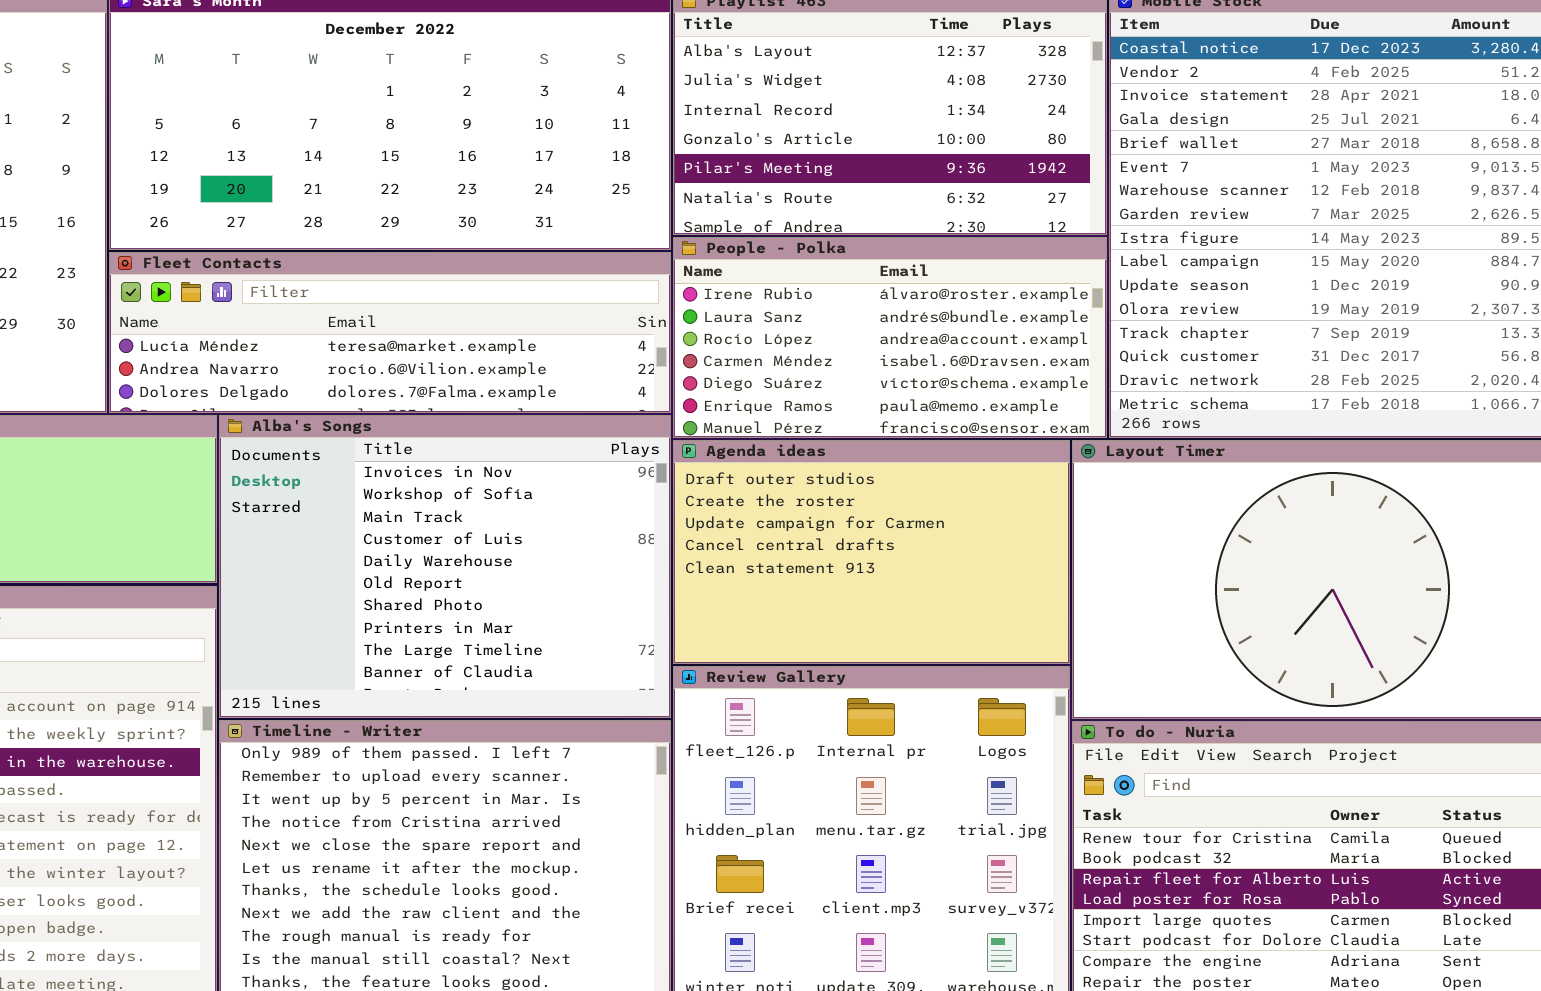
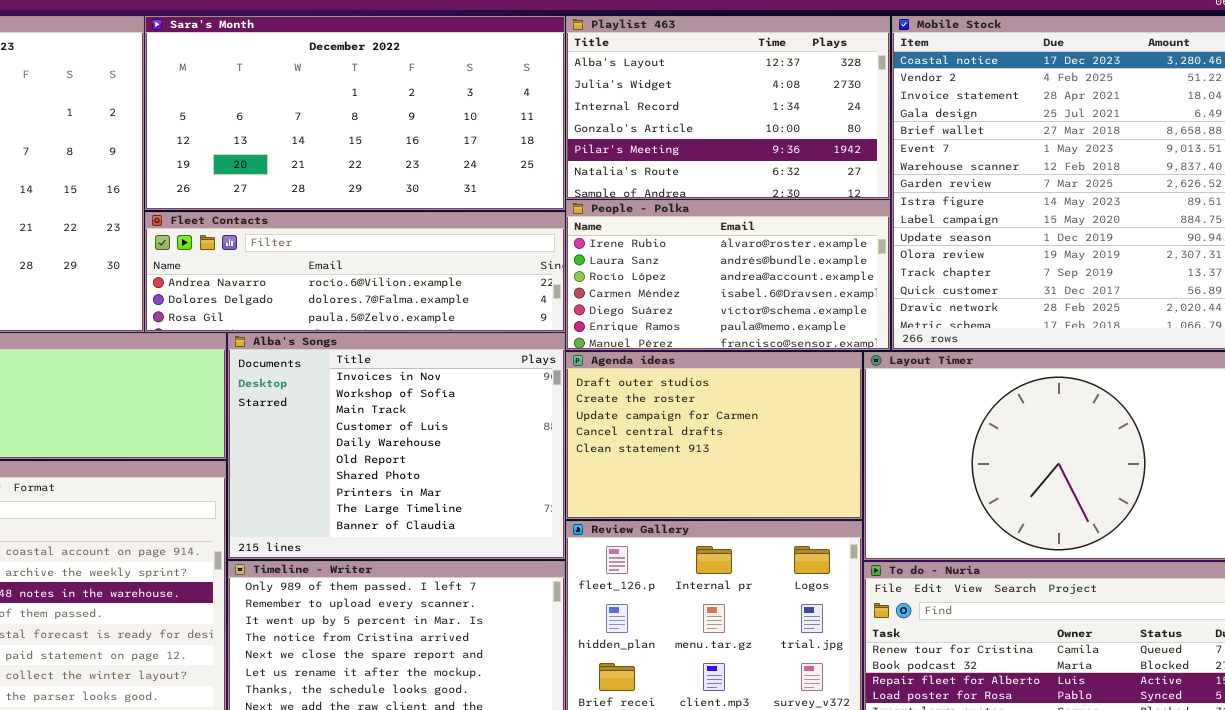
Fleet Contacts: [109,252,671,413] -> [145,212,565,332], scrolled down 1 row

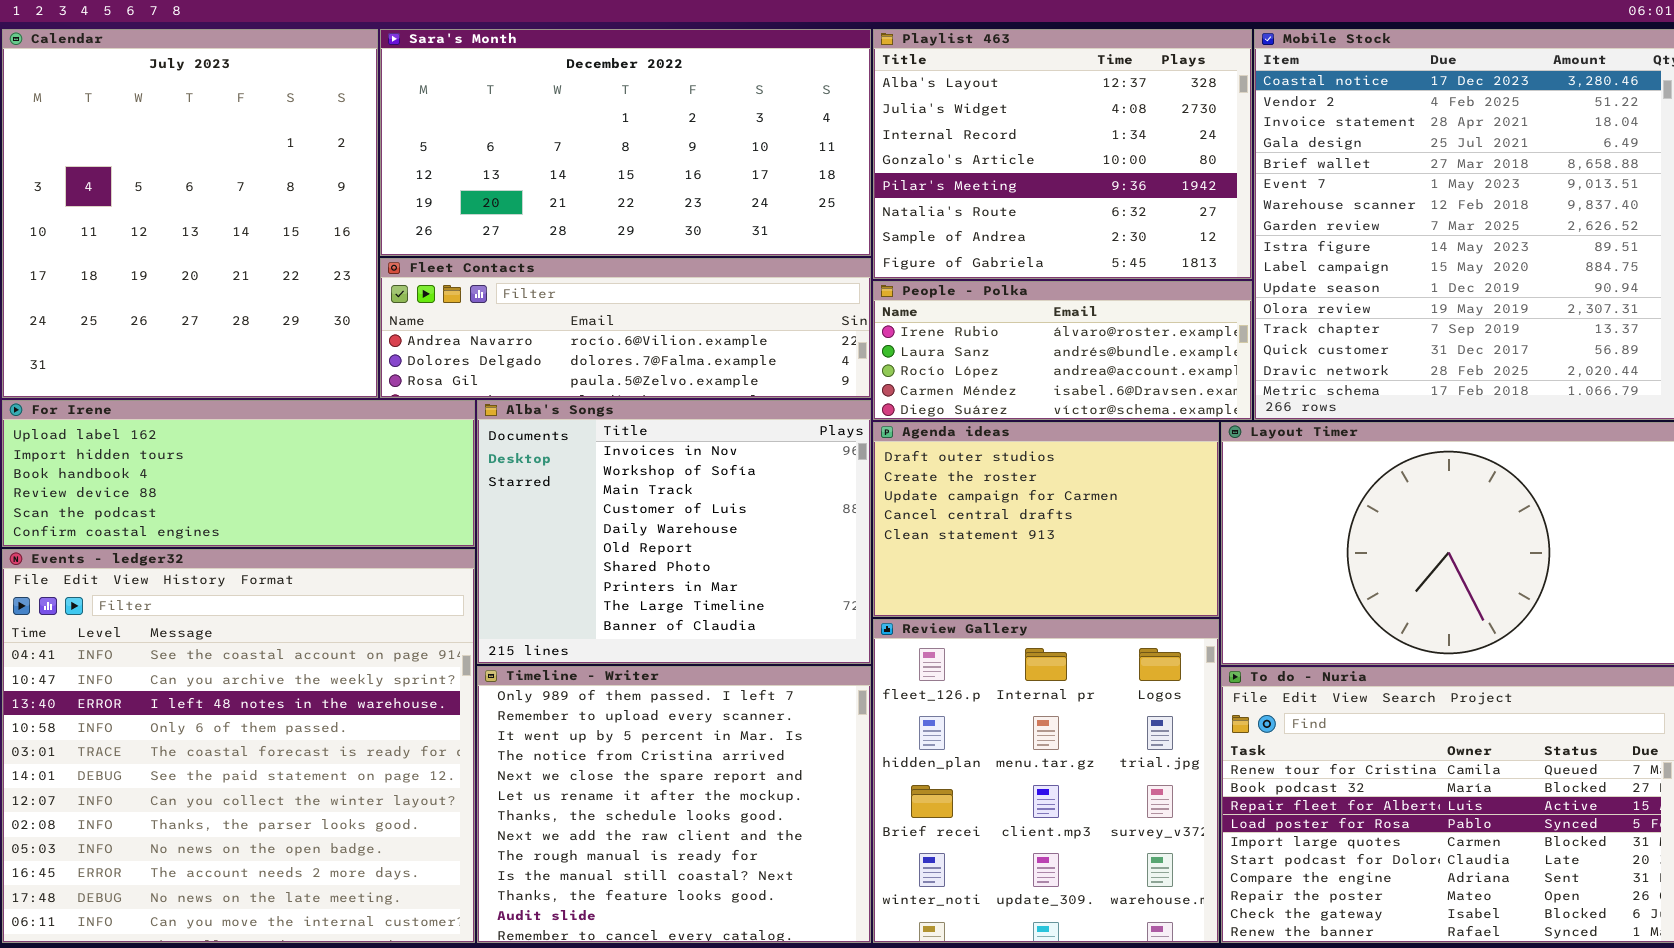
Playlist 463: [566,16,890,199] -> [873,29,1252,279], resized
People - Polka: [566,200,890,350] -> [873,281,1252,420], resized

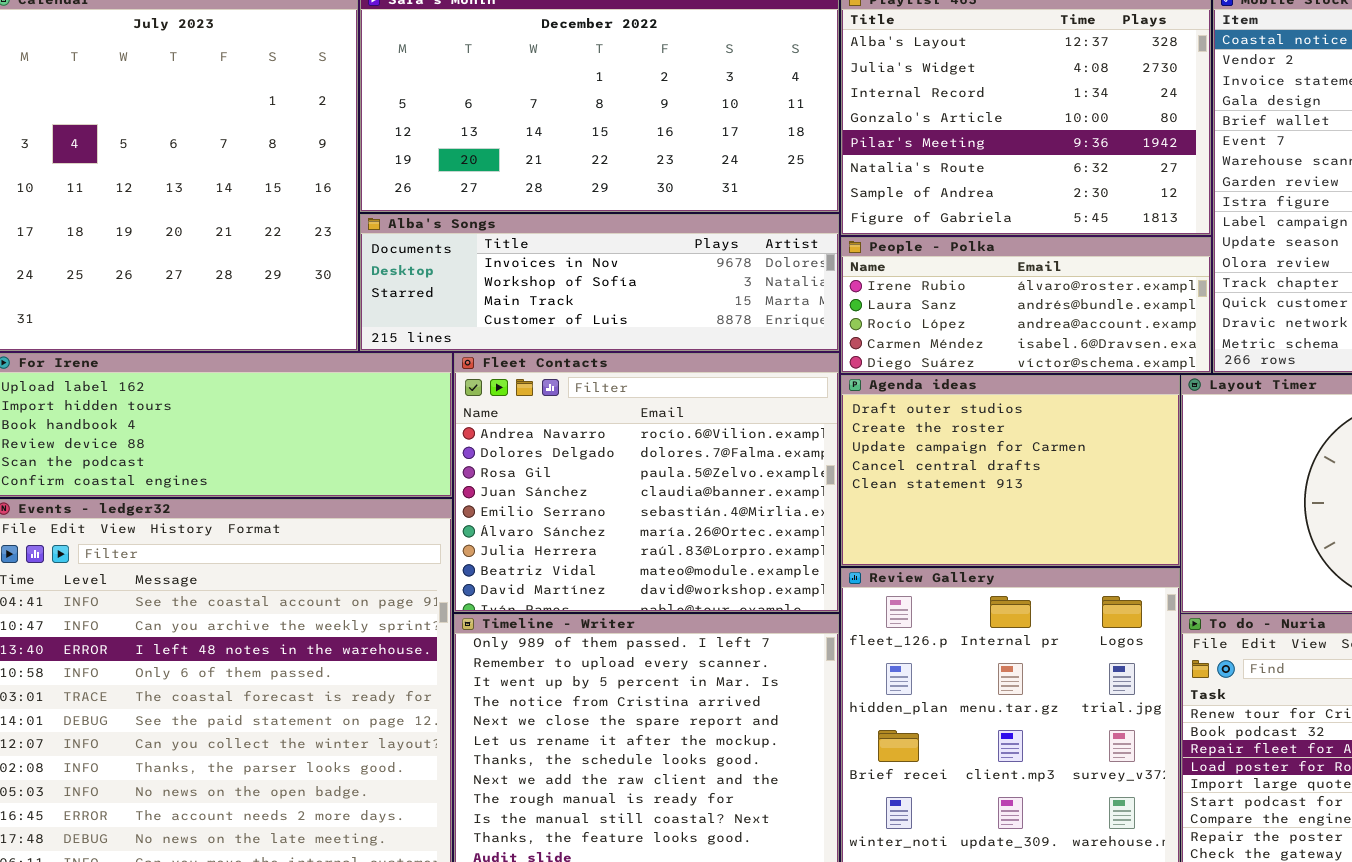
Fleet Contacts: [380,258,871,398] -> [454,353,839,612], moved, resized
Alba's Songs: [477,400,871,664] -> [360,214,839,351], moved, resized

